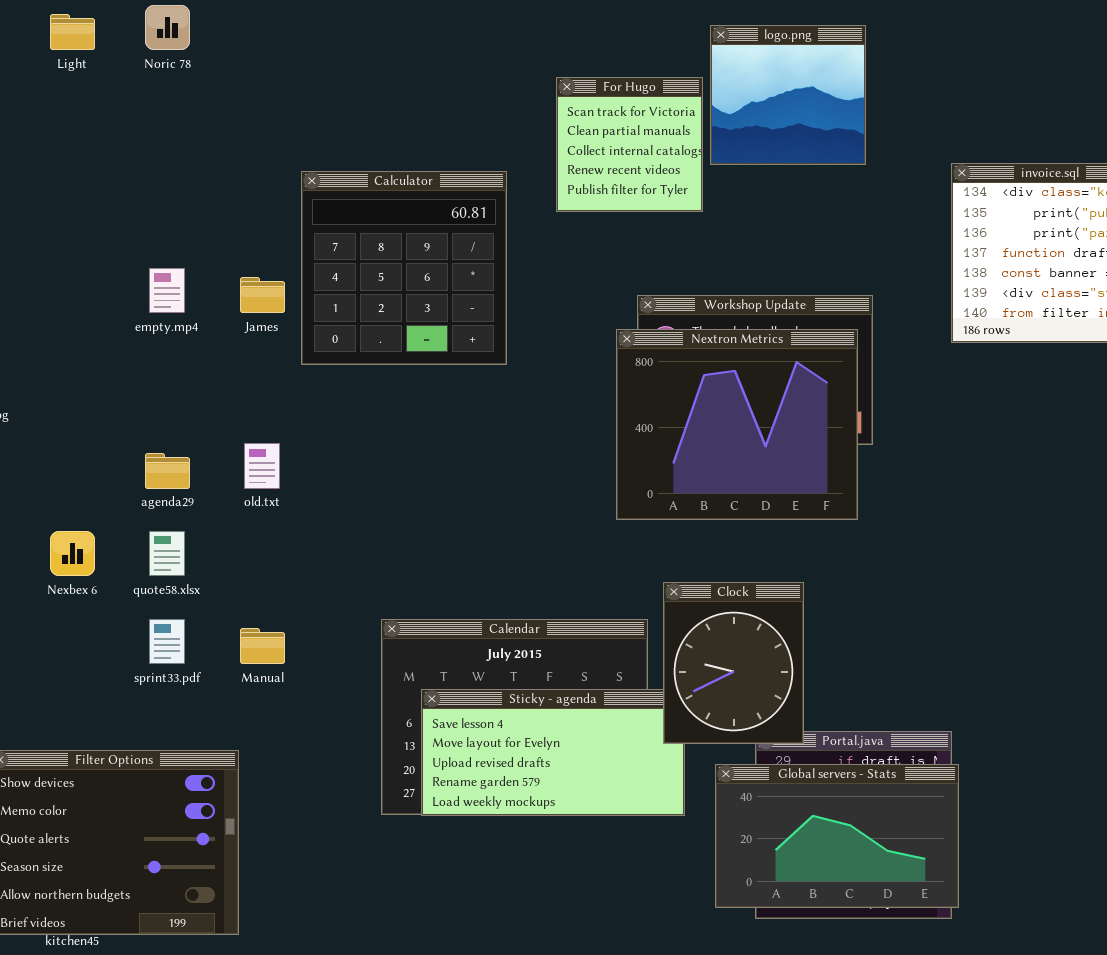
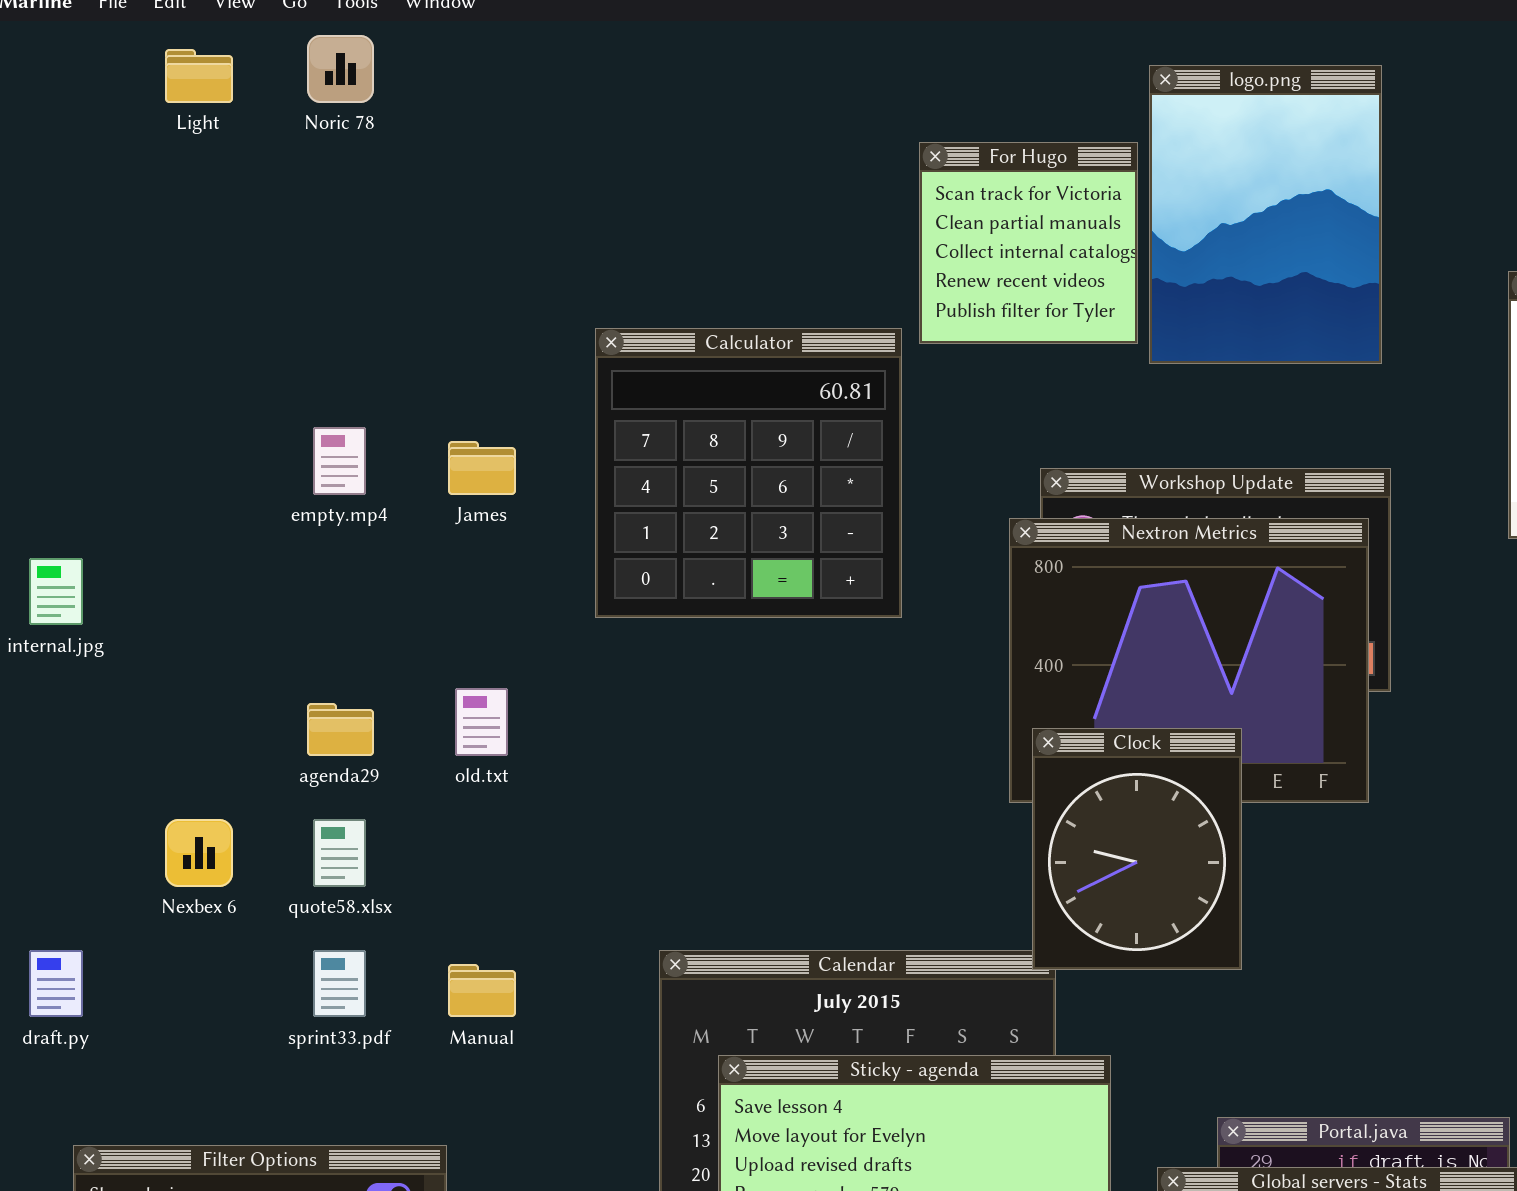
logo.png: [710,25,866,165] -> [1149,65,1382,364], resized
Calculator: [301,171,507,365] -> [595,328,902,618], moved
Clock: [663,582,804,744] -> [1032,728,1242,970], moved

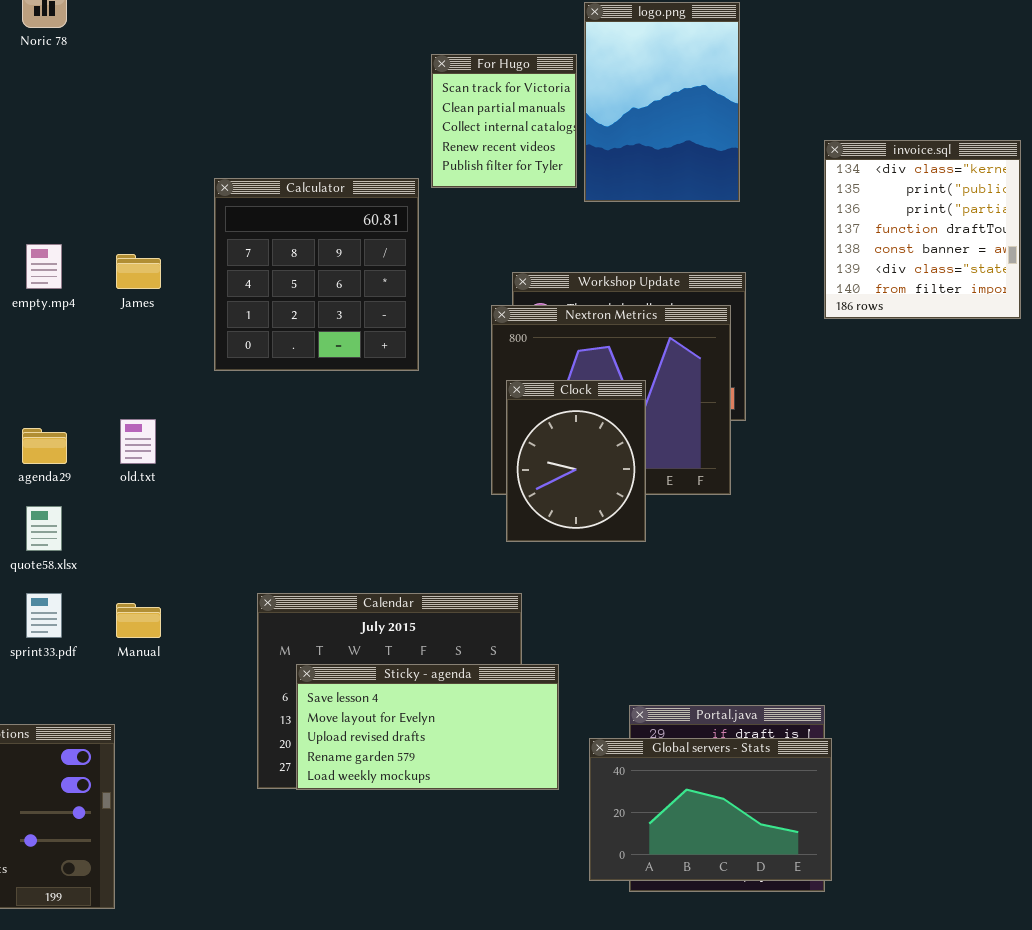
Clock: [1032,728,1242,970] -> [506,380,646,542], moved

